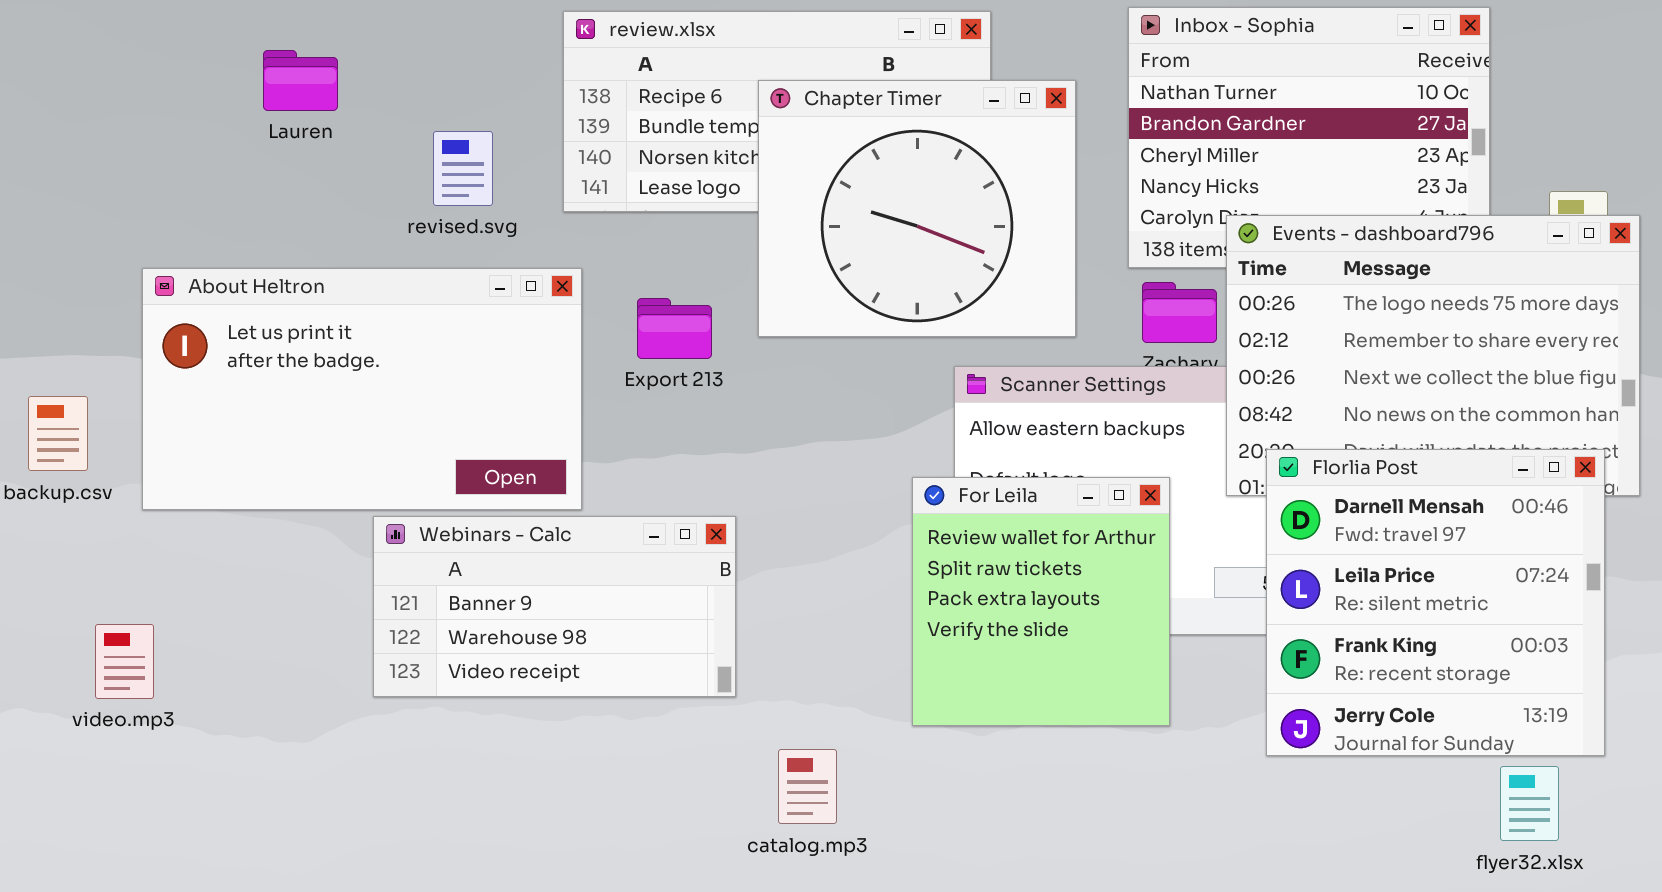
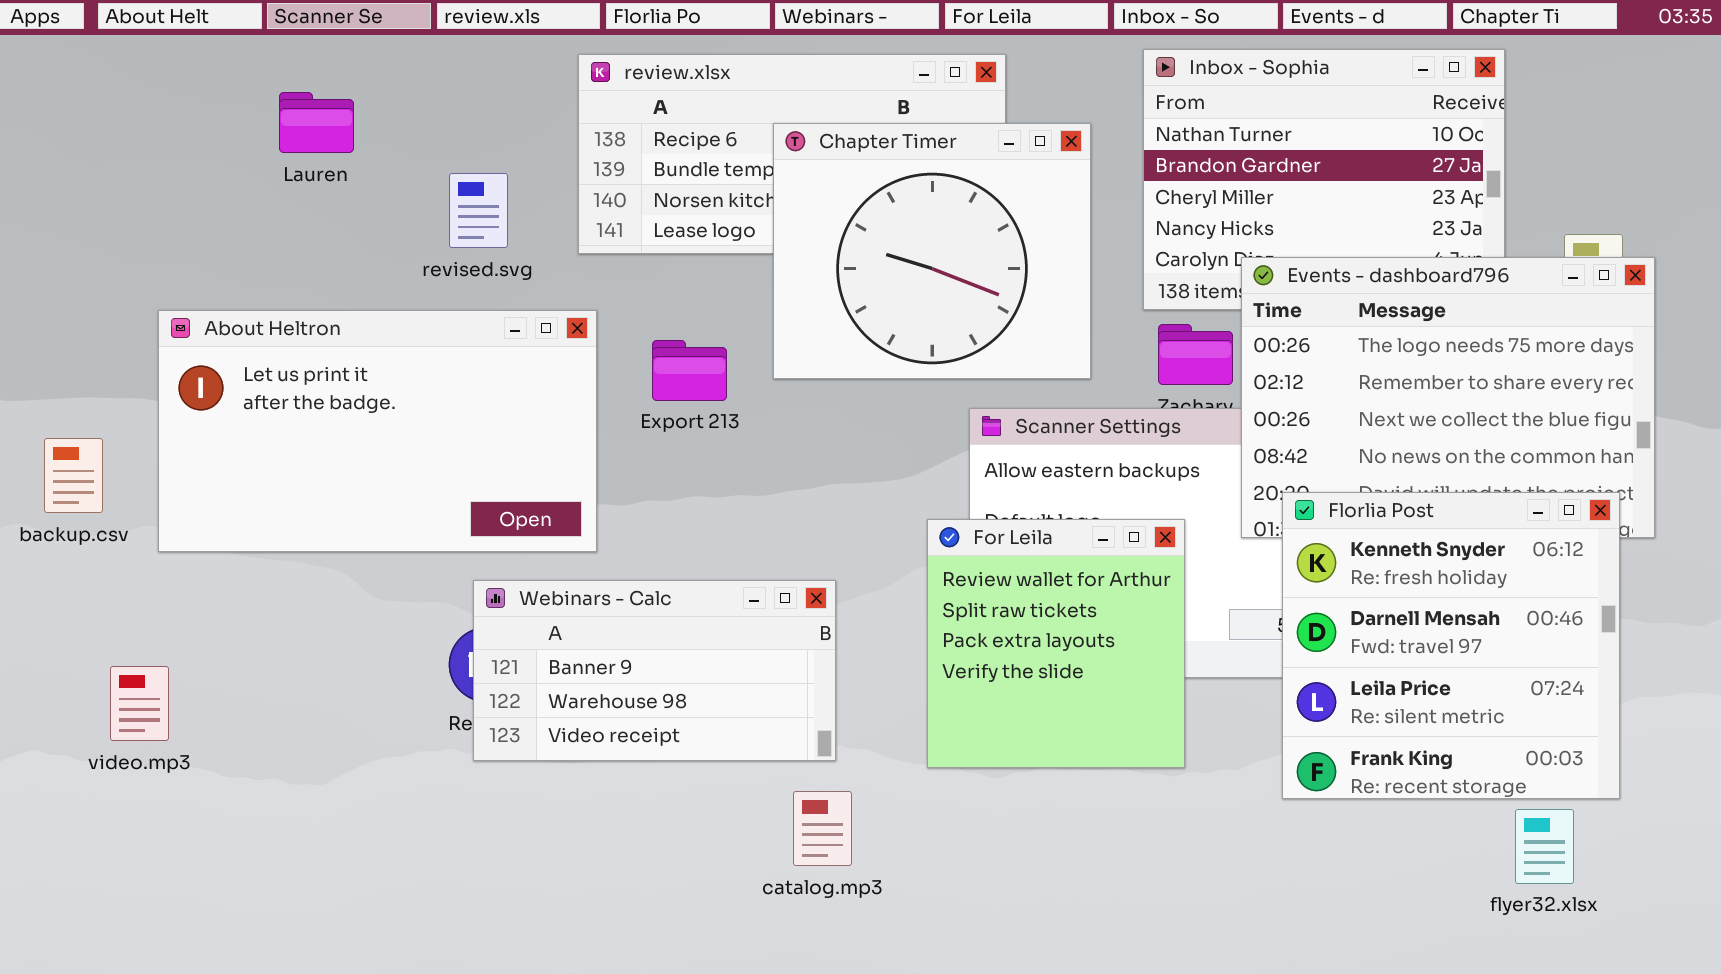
Florlia Post: [1266,449,1605,756] -> [1282,492,1620,799], scrolled up 1 row
Webinars - Calc: [373,516,736,697] -> [473,580,836,761], moved

